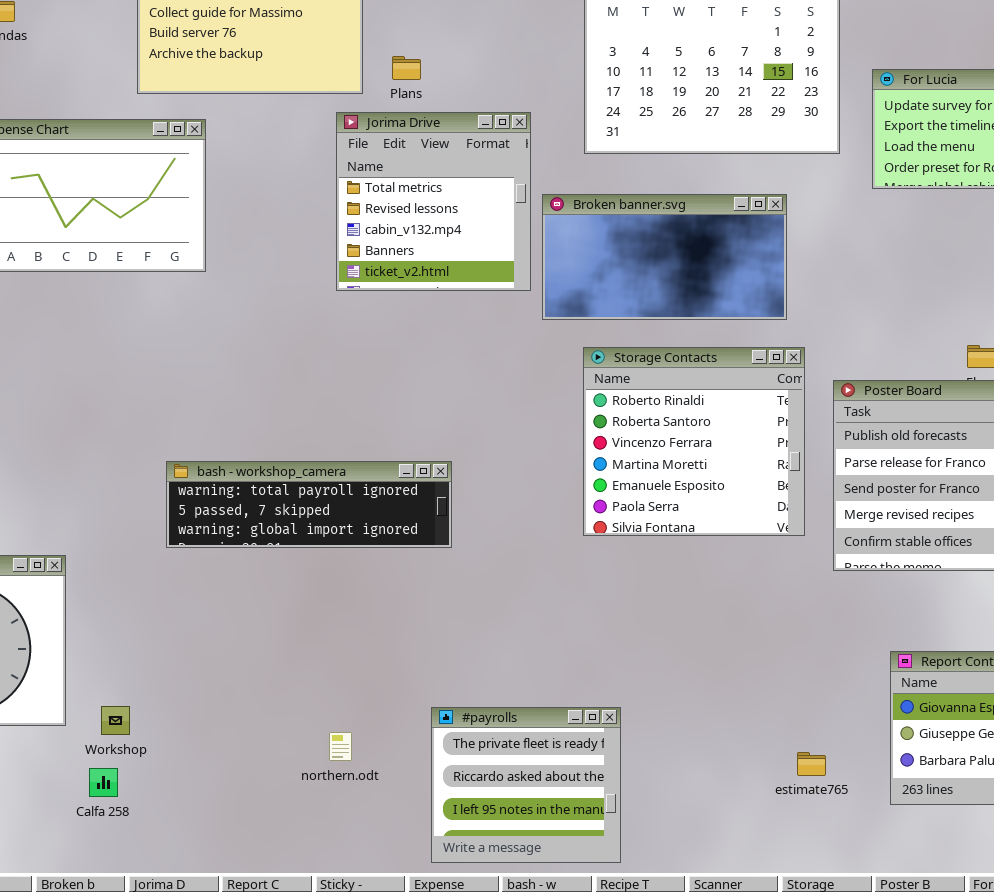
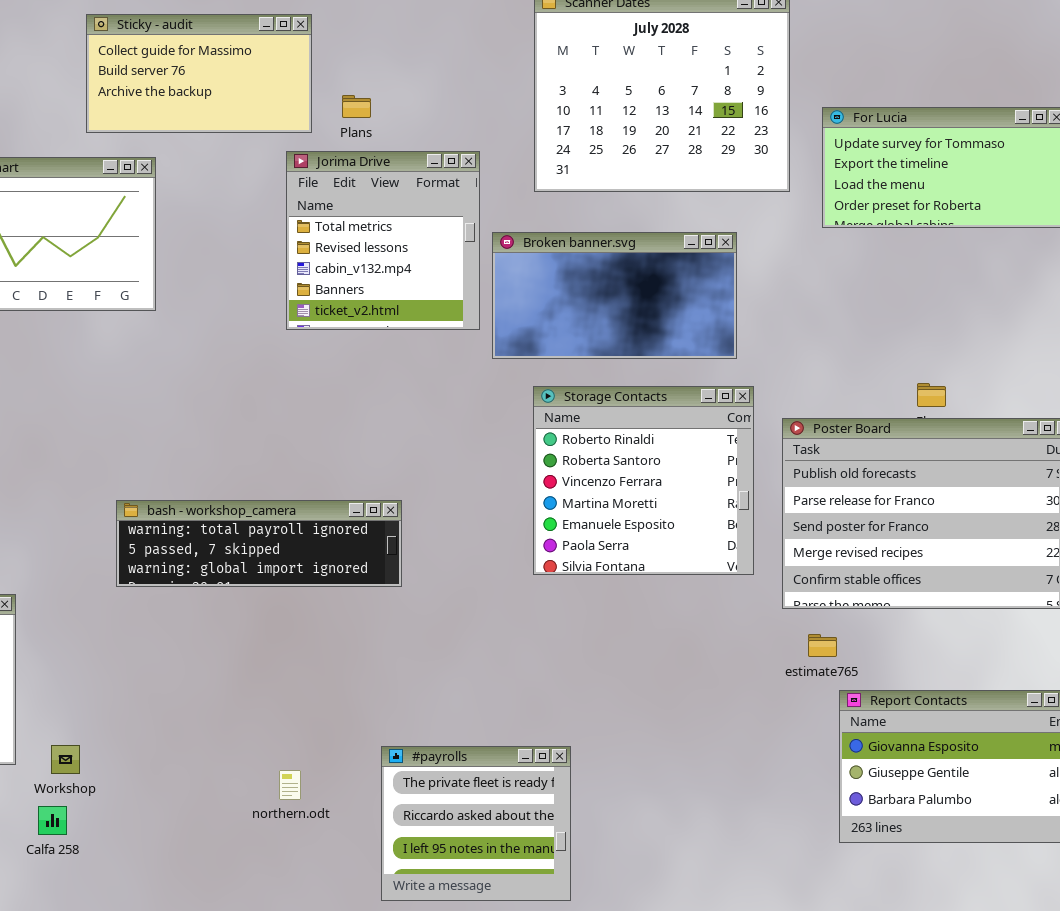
estimate765: [797,752,826,776] -> [808,634,837,657], moved

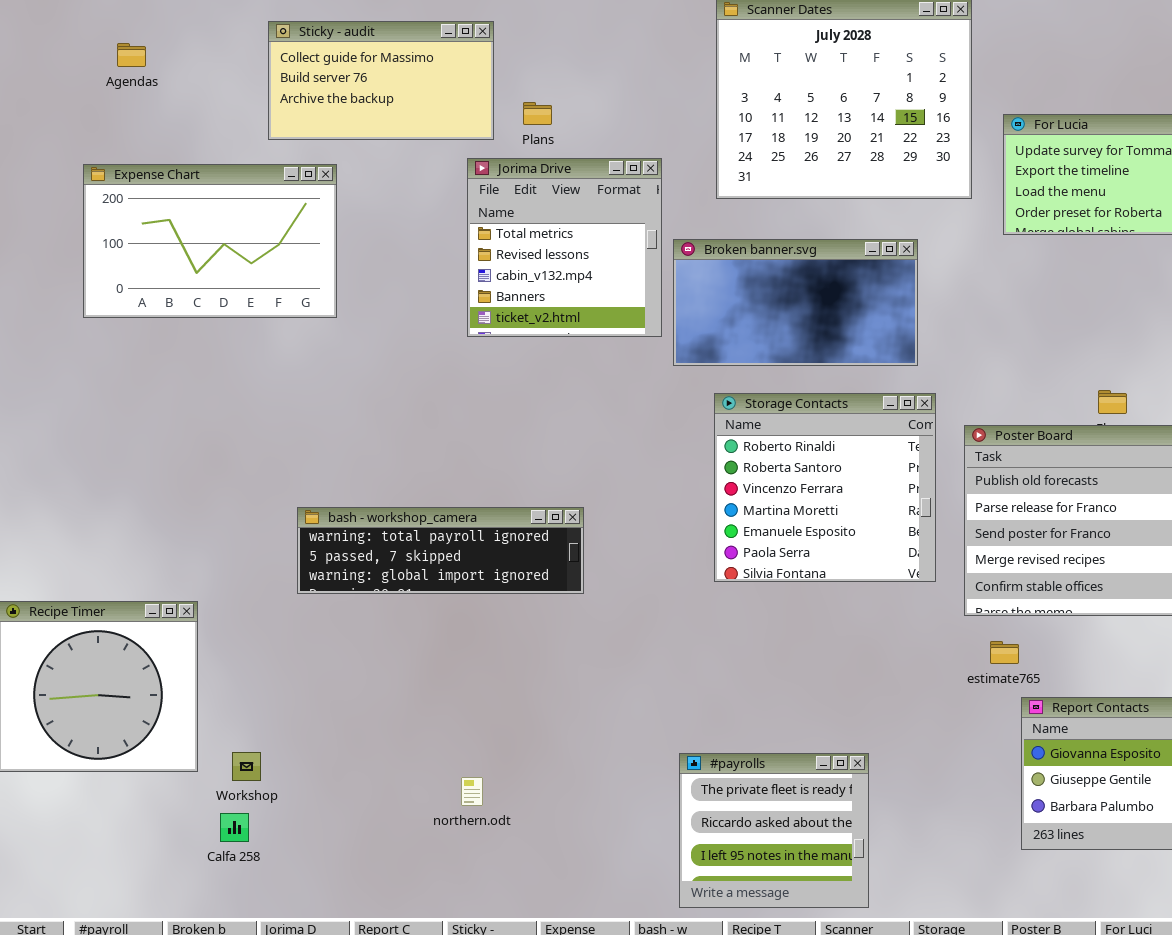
#payrolls: [381,746,571,901] -> [679,753,869,908], moved

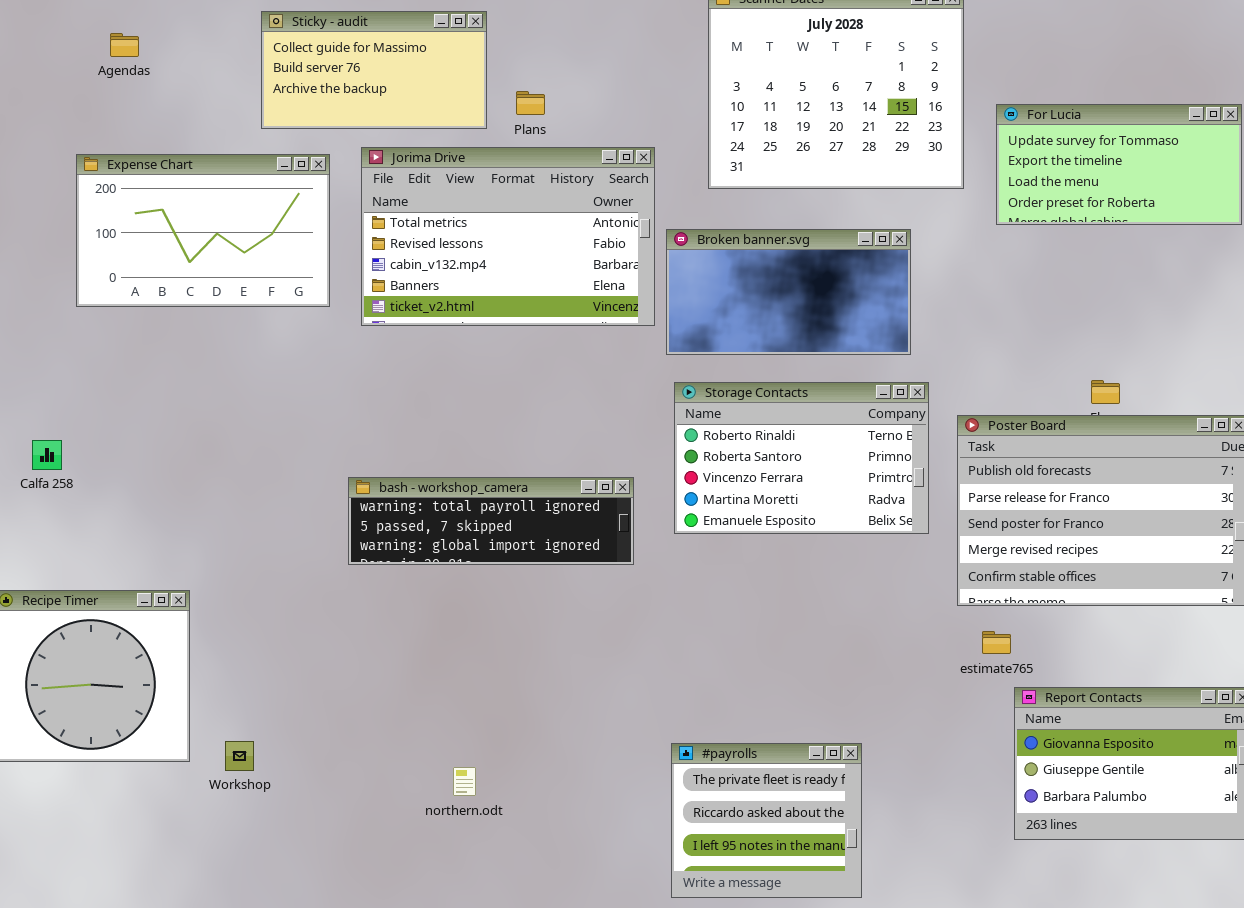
Jorima Drive: [467,158,662,337] -> [361,147,655,326], resized
Storage Contacts: [714,393,936,582] -> [674,382,929,534], resized
bash - workshop_camera: [297,507,584,594] -> [348,477,634,565], moved
Calfa 258: [220,813,249,842] -> [32,440,62,470], moved

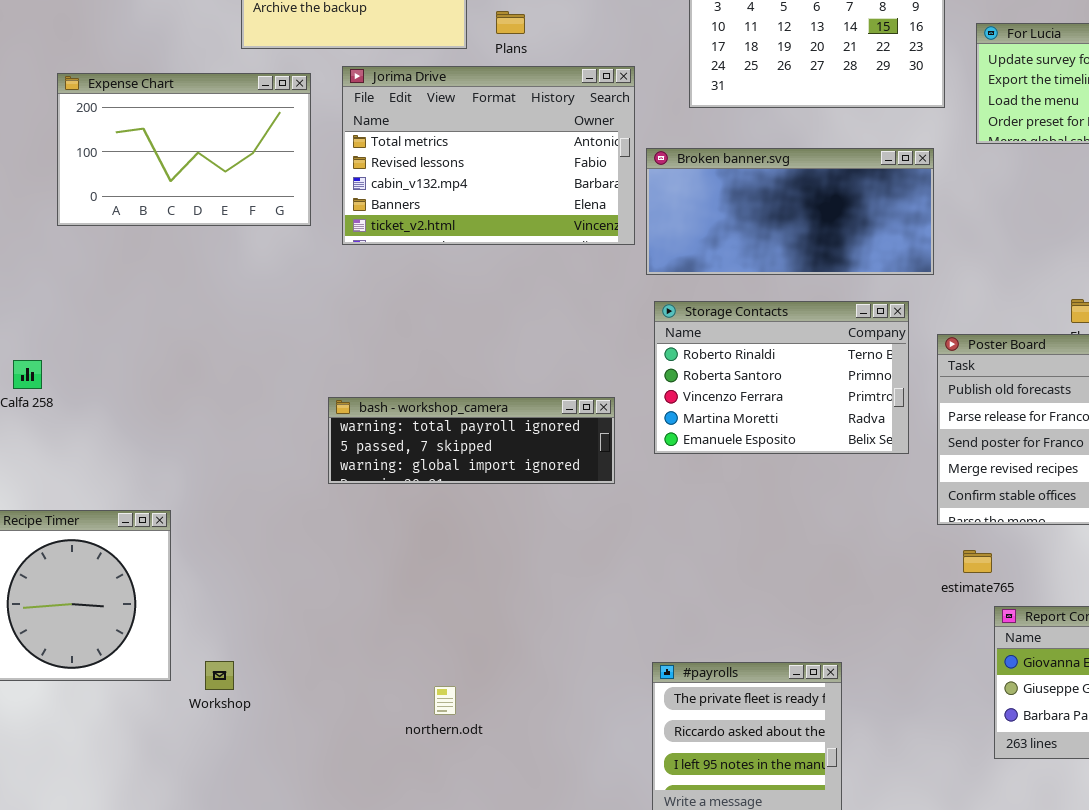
Broken banner.svg: [666,229,911,355] -> [646,148,934,275], resized

